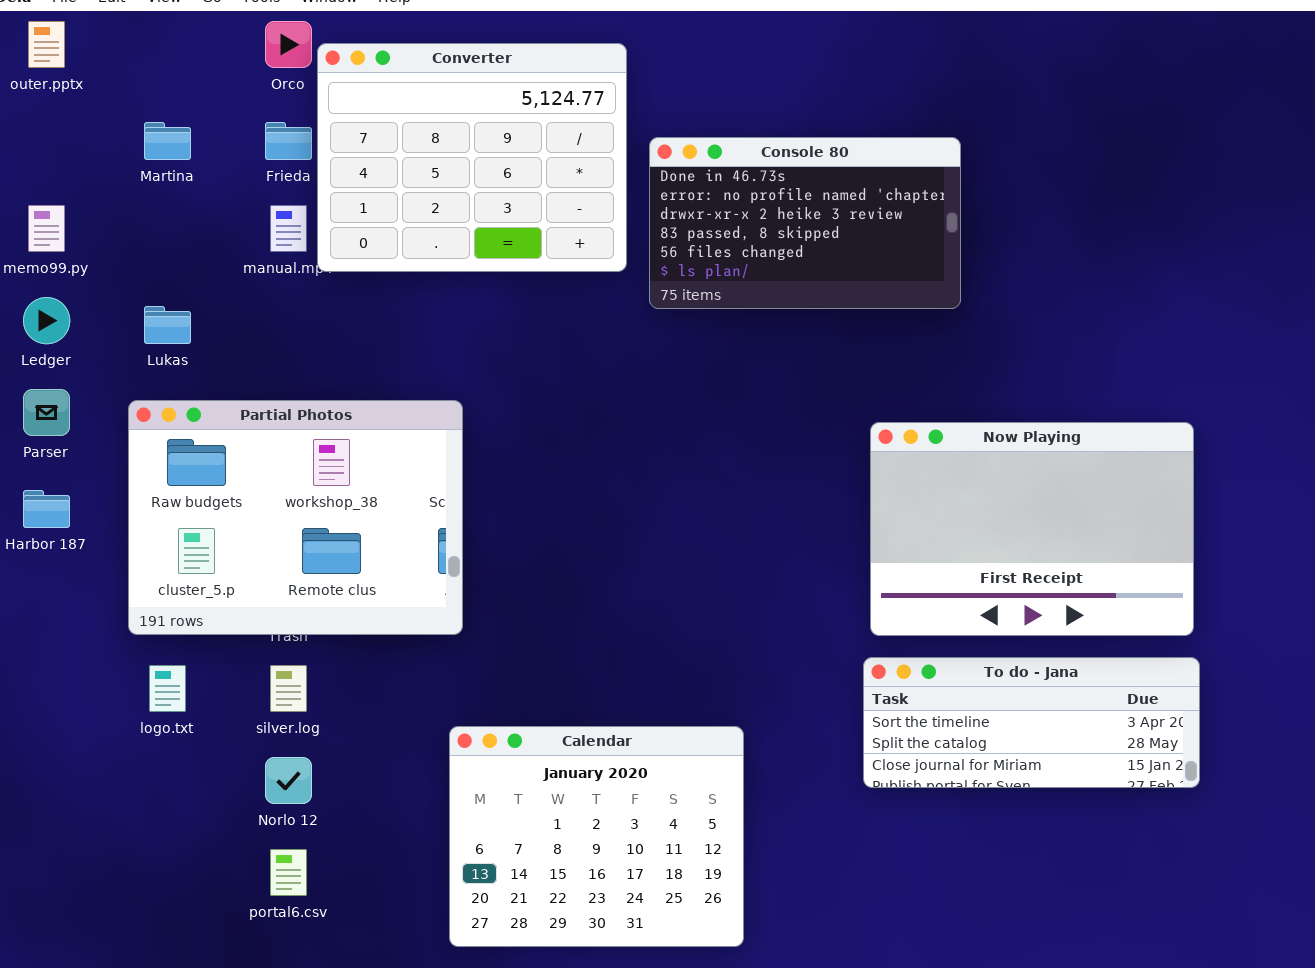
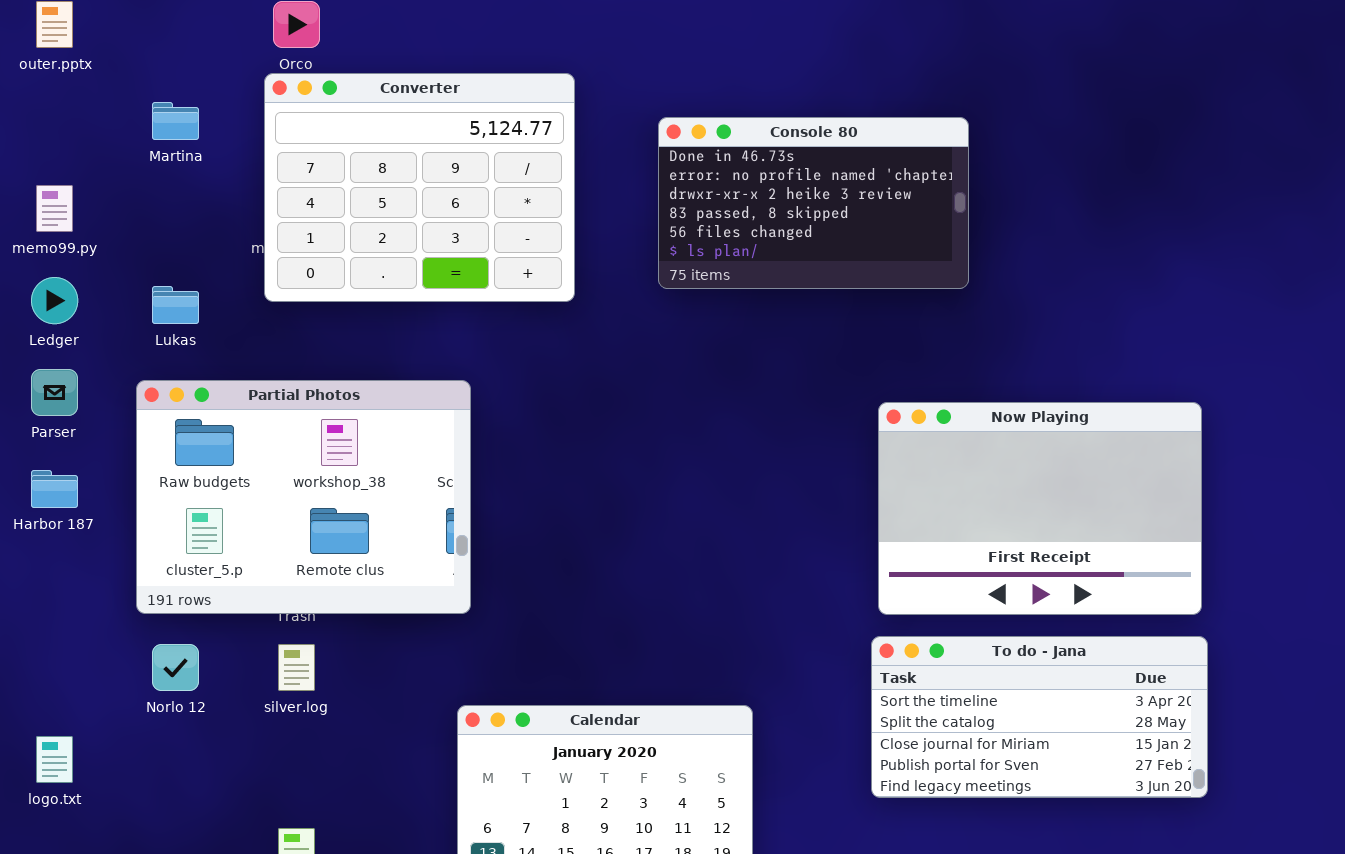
Converter: [317,43,627,272] -> [264,73,575,302], moved
To do - Jana: [863,657,1200,788] -> [871,636,1208,798], resized
logo.txt: [149,665,186,712] -> [36,736,73,783], moved
Norlo 12: [265,757,312,804] -> [152,644,199,691], moved

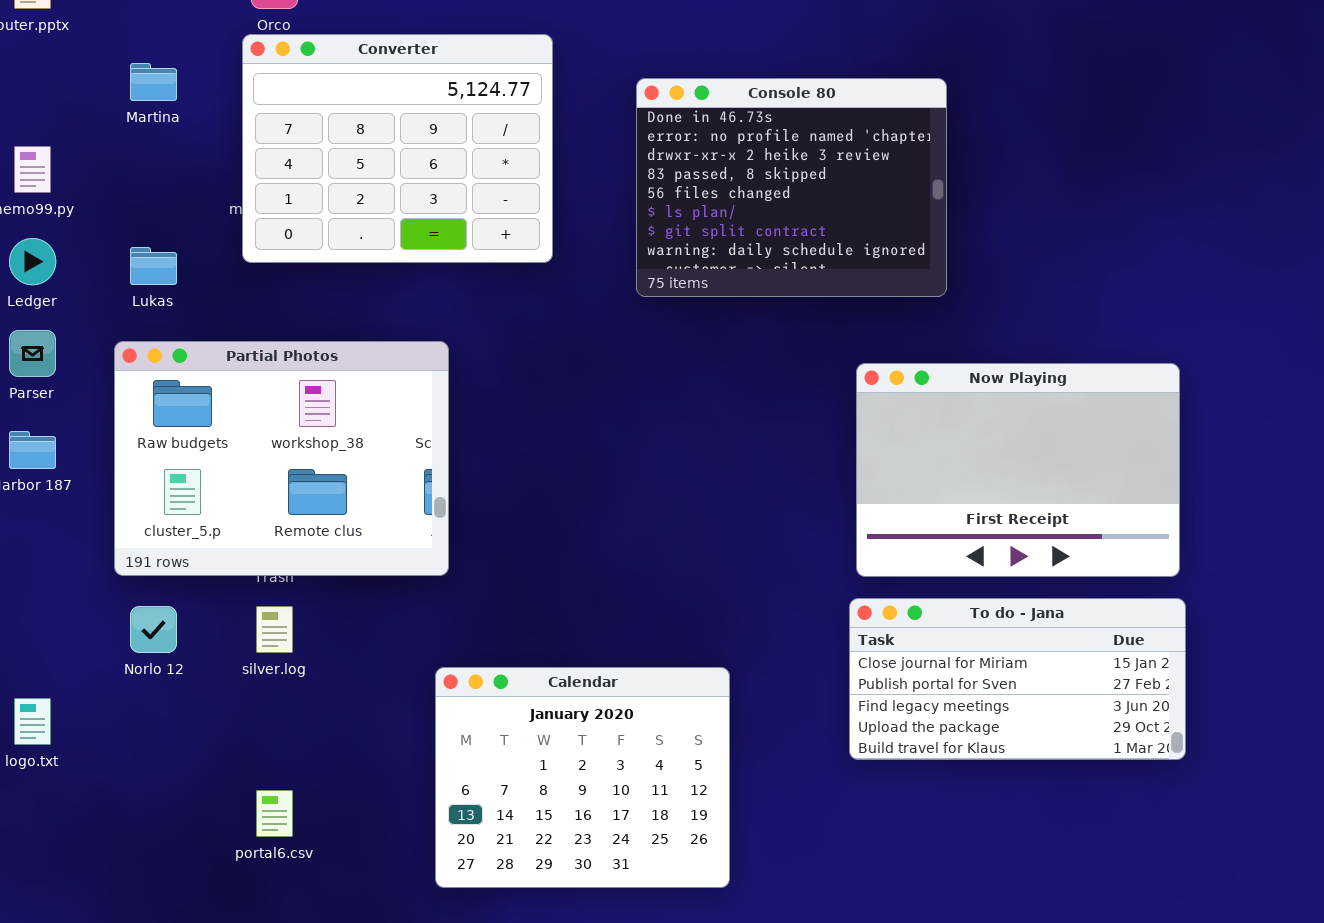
Console 80: [658,117,969,289] -> [636,78,947,297], resized
To do - Jana: [871,636,1208,798] -> [849,598,1186,760], scrolled down 2 rows

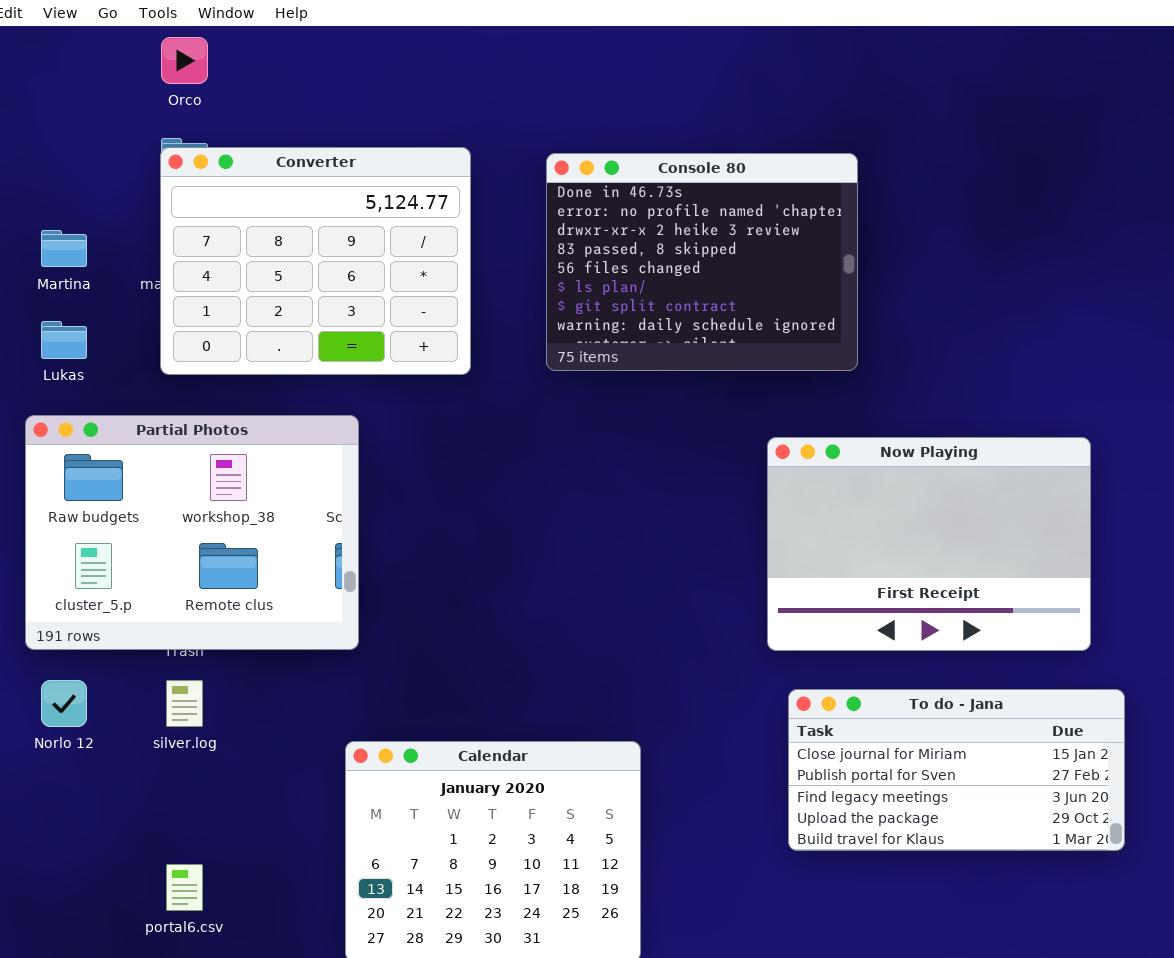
Converter: [242,34,553,263] -> [160,147,471,375], moved
Martina: [130,63,177,101] -> [41,230,87,267], moved
To do - Jana: [849,598,1186,760] -> [788,689,1125,851], moved

